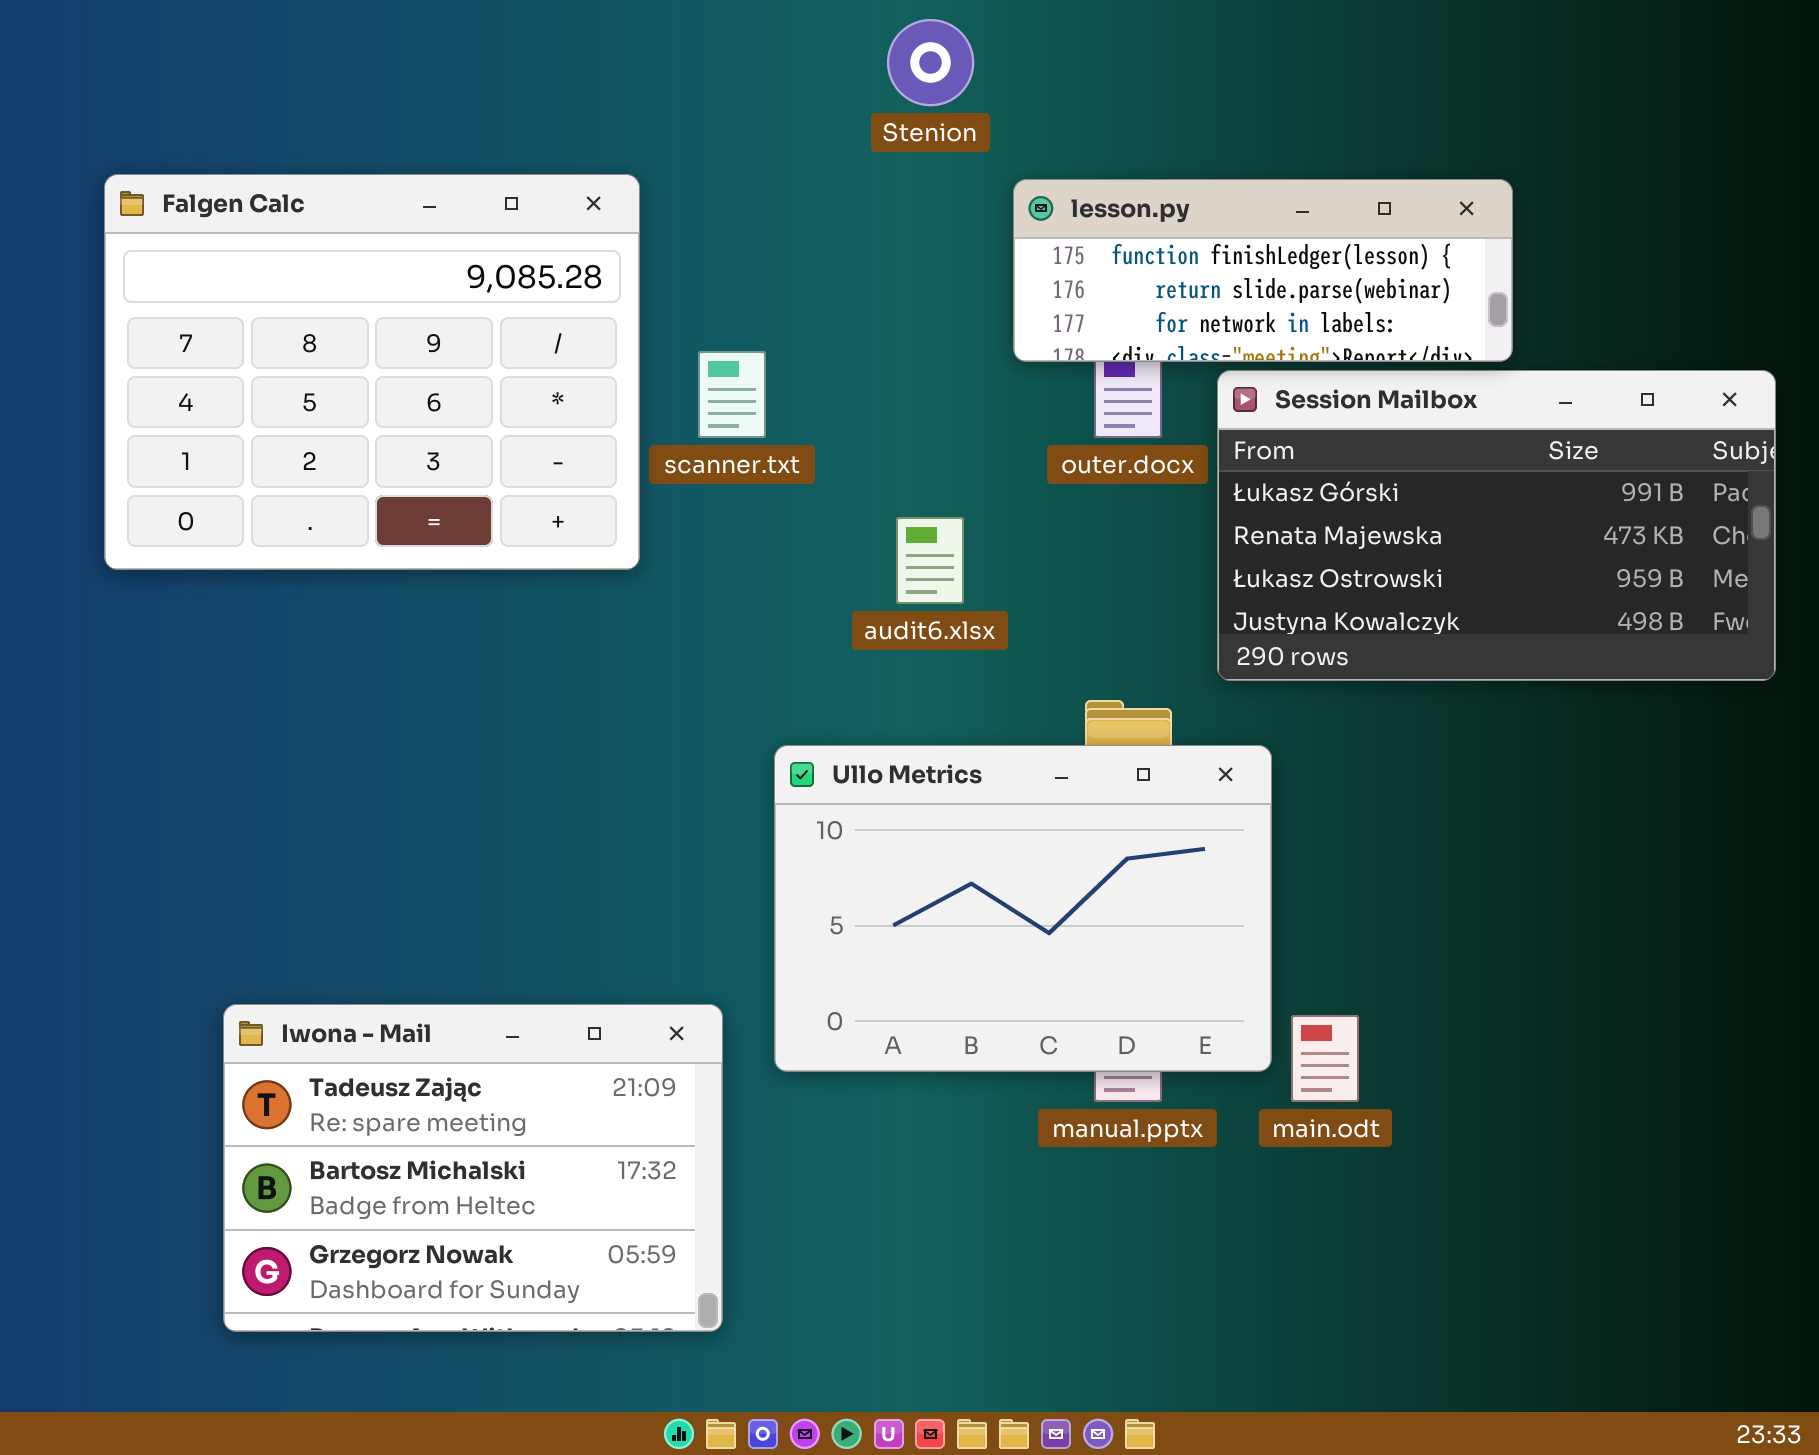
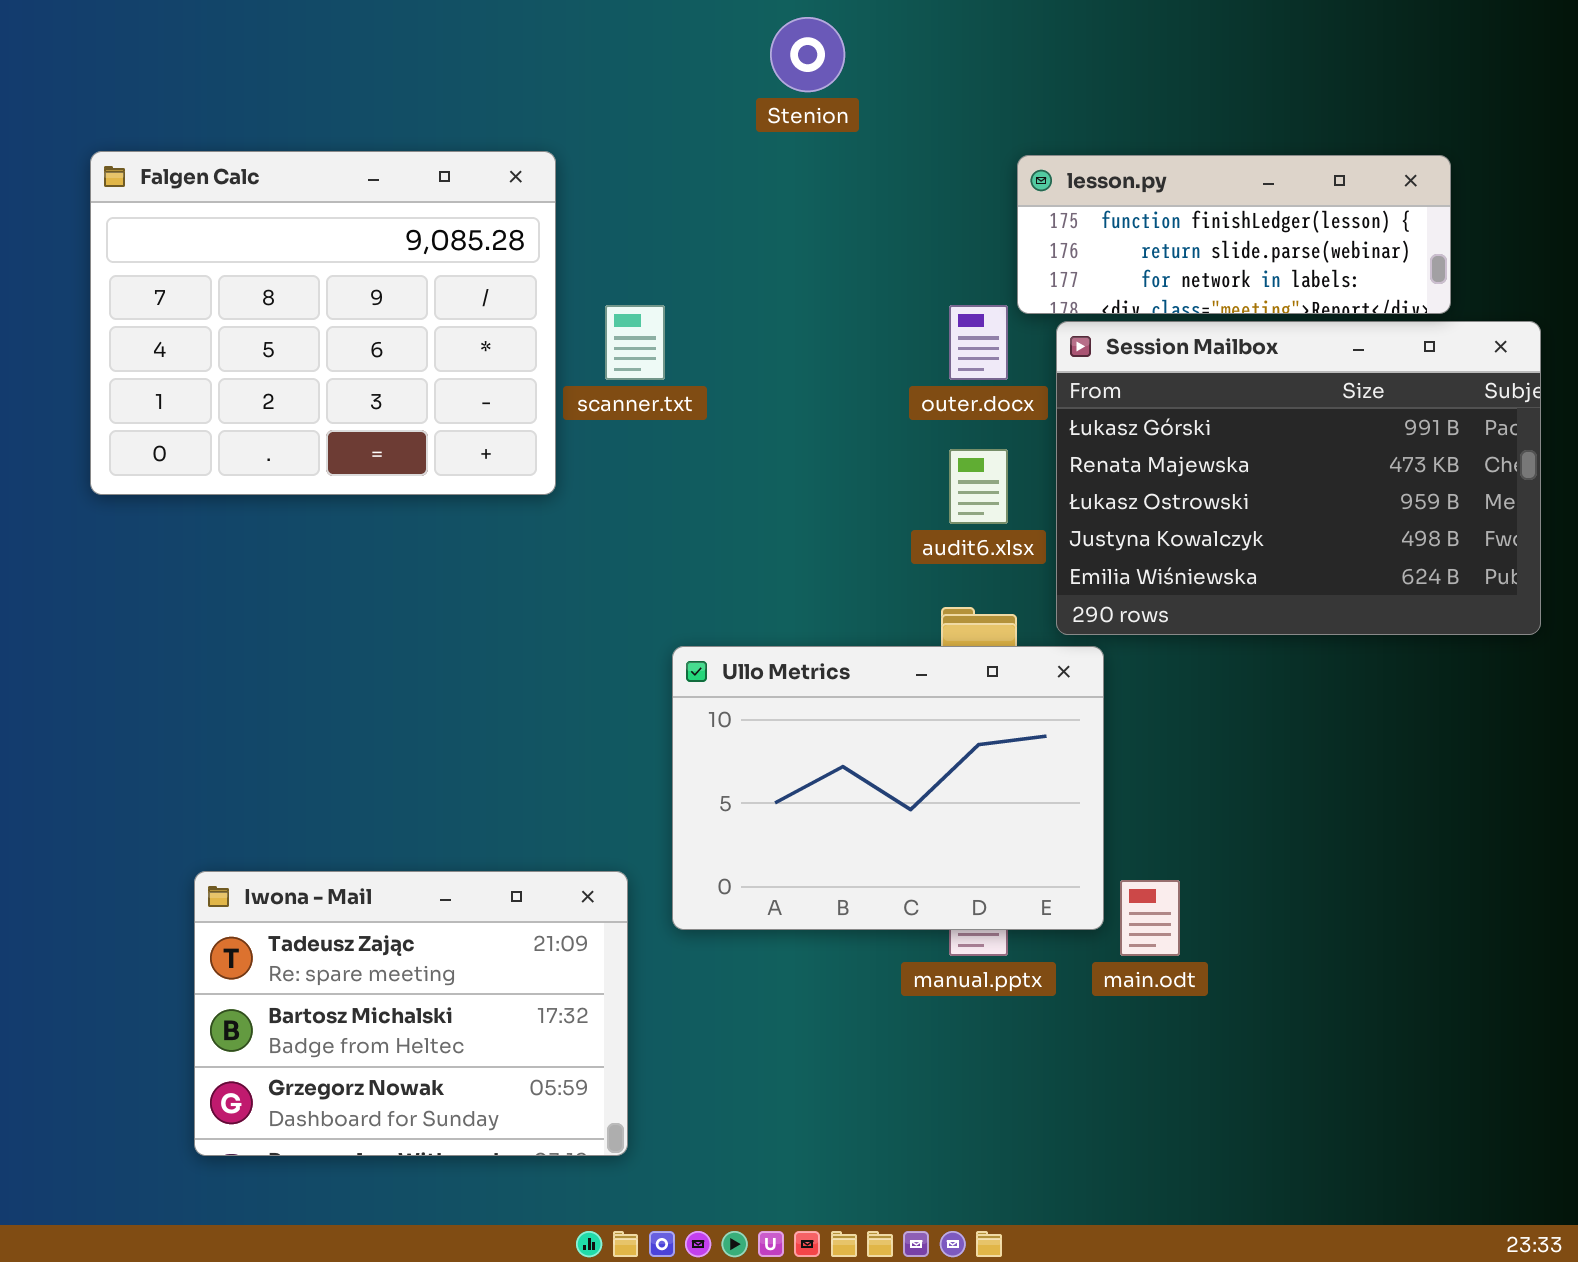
lesson.py: [1013,179,1513,362] -> [1017,155,1451,314], moved
Session Mailbox: [1217,370,1776,681] -> [1056,321,1541,635], resized
audit6.xlsx: [896,517,964,604] -> [949,449,1008,524], moved

